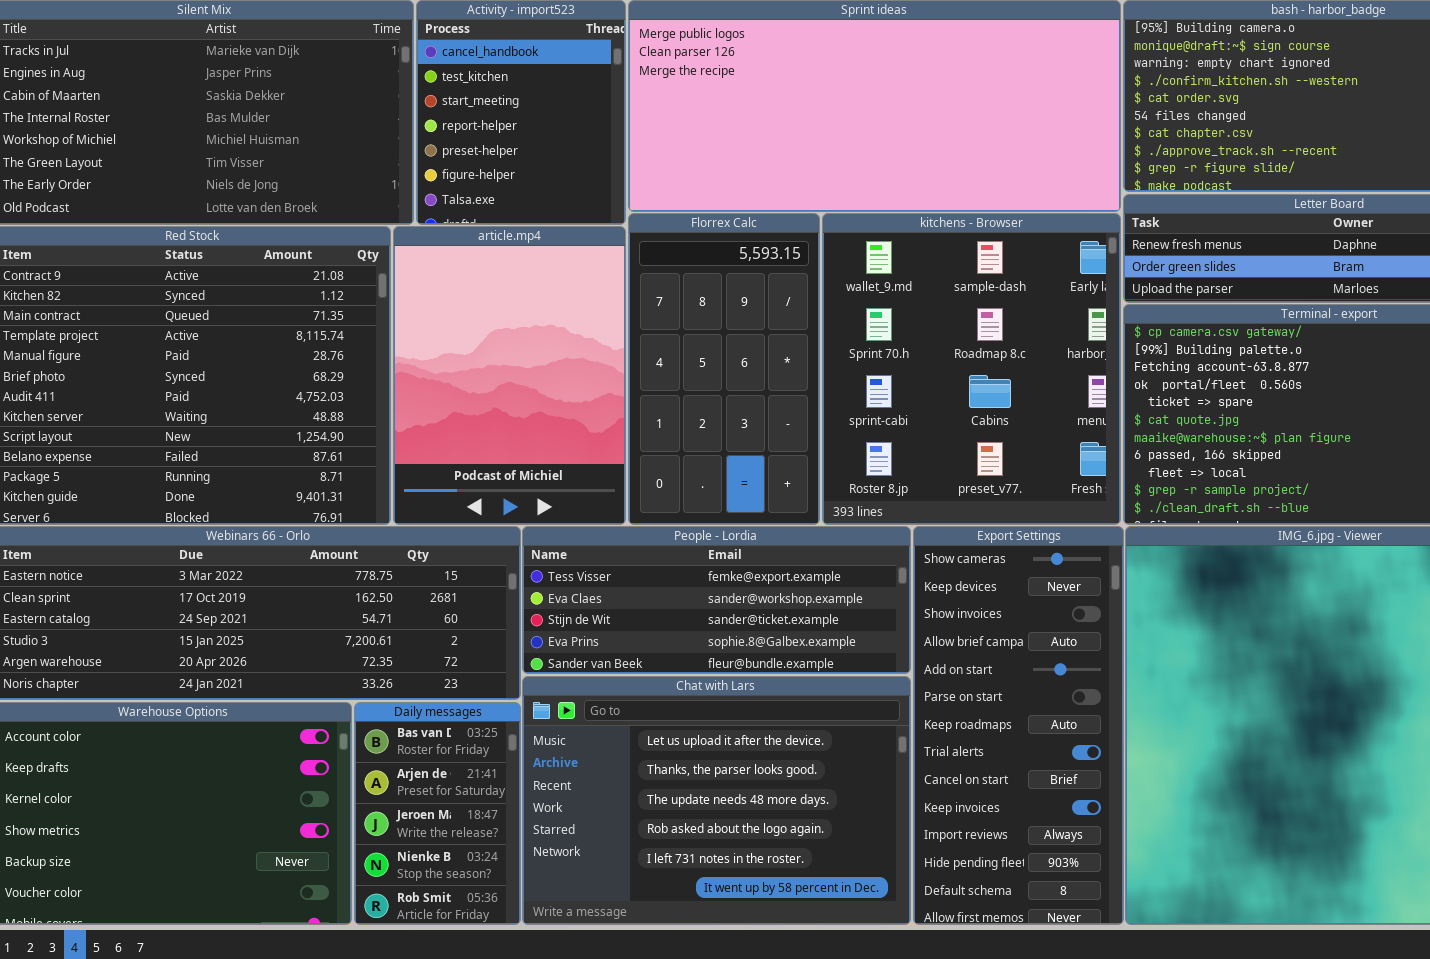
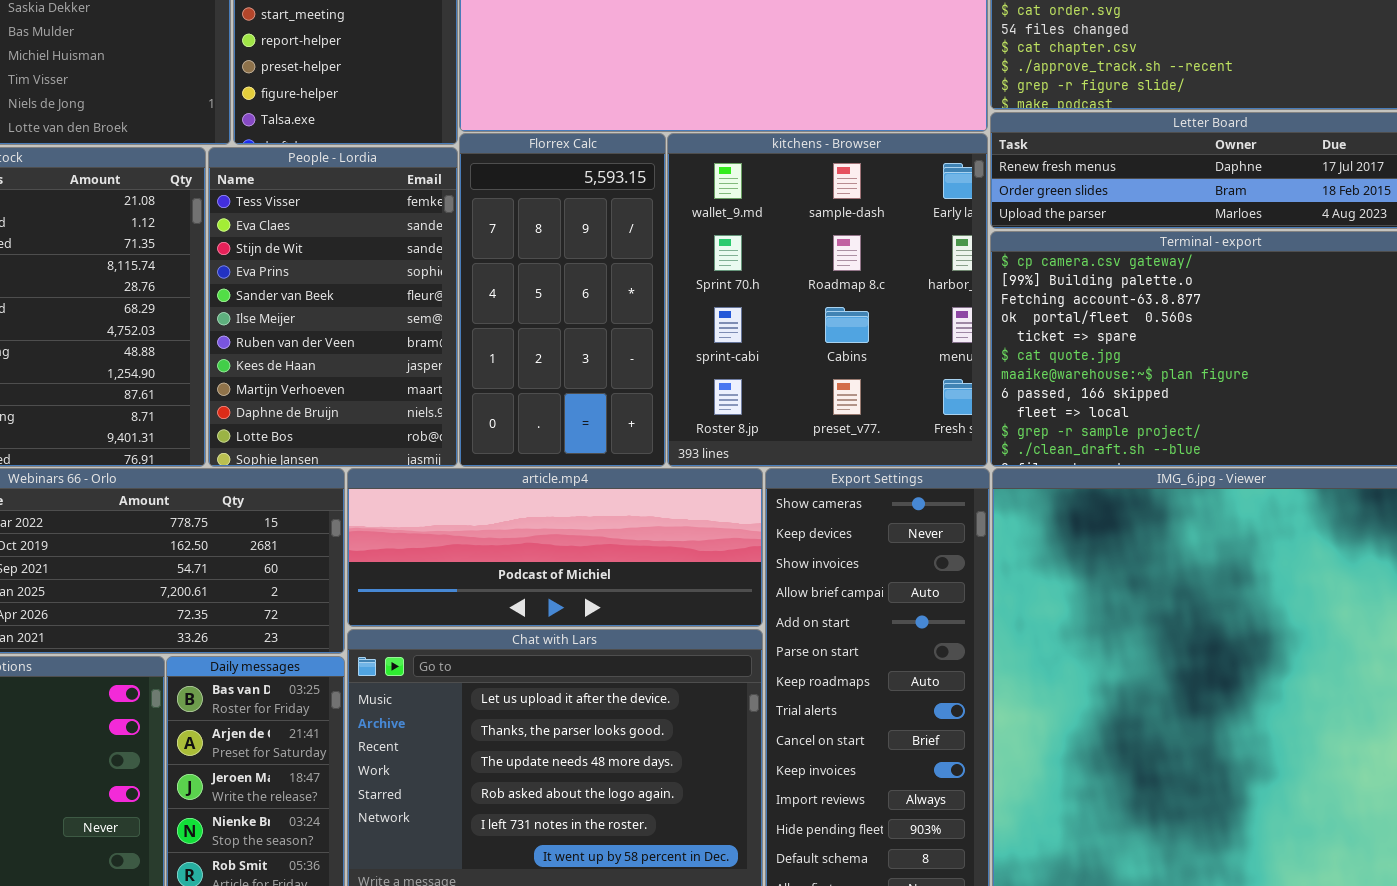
article.mp4: [393,226,626,525] -> [347,468,763,627], moved, resized
People - Lordia: [522,526,911,674] -> [208,147,458,467], moved, resized

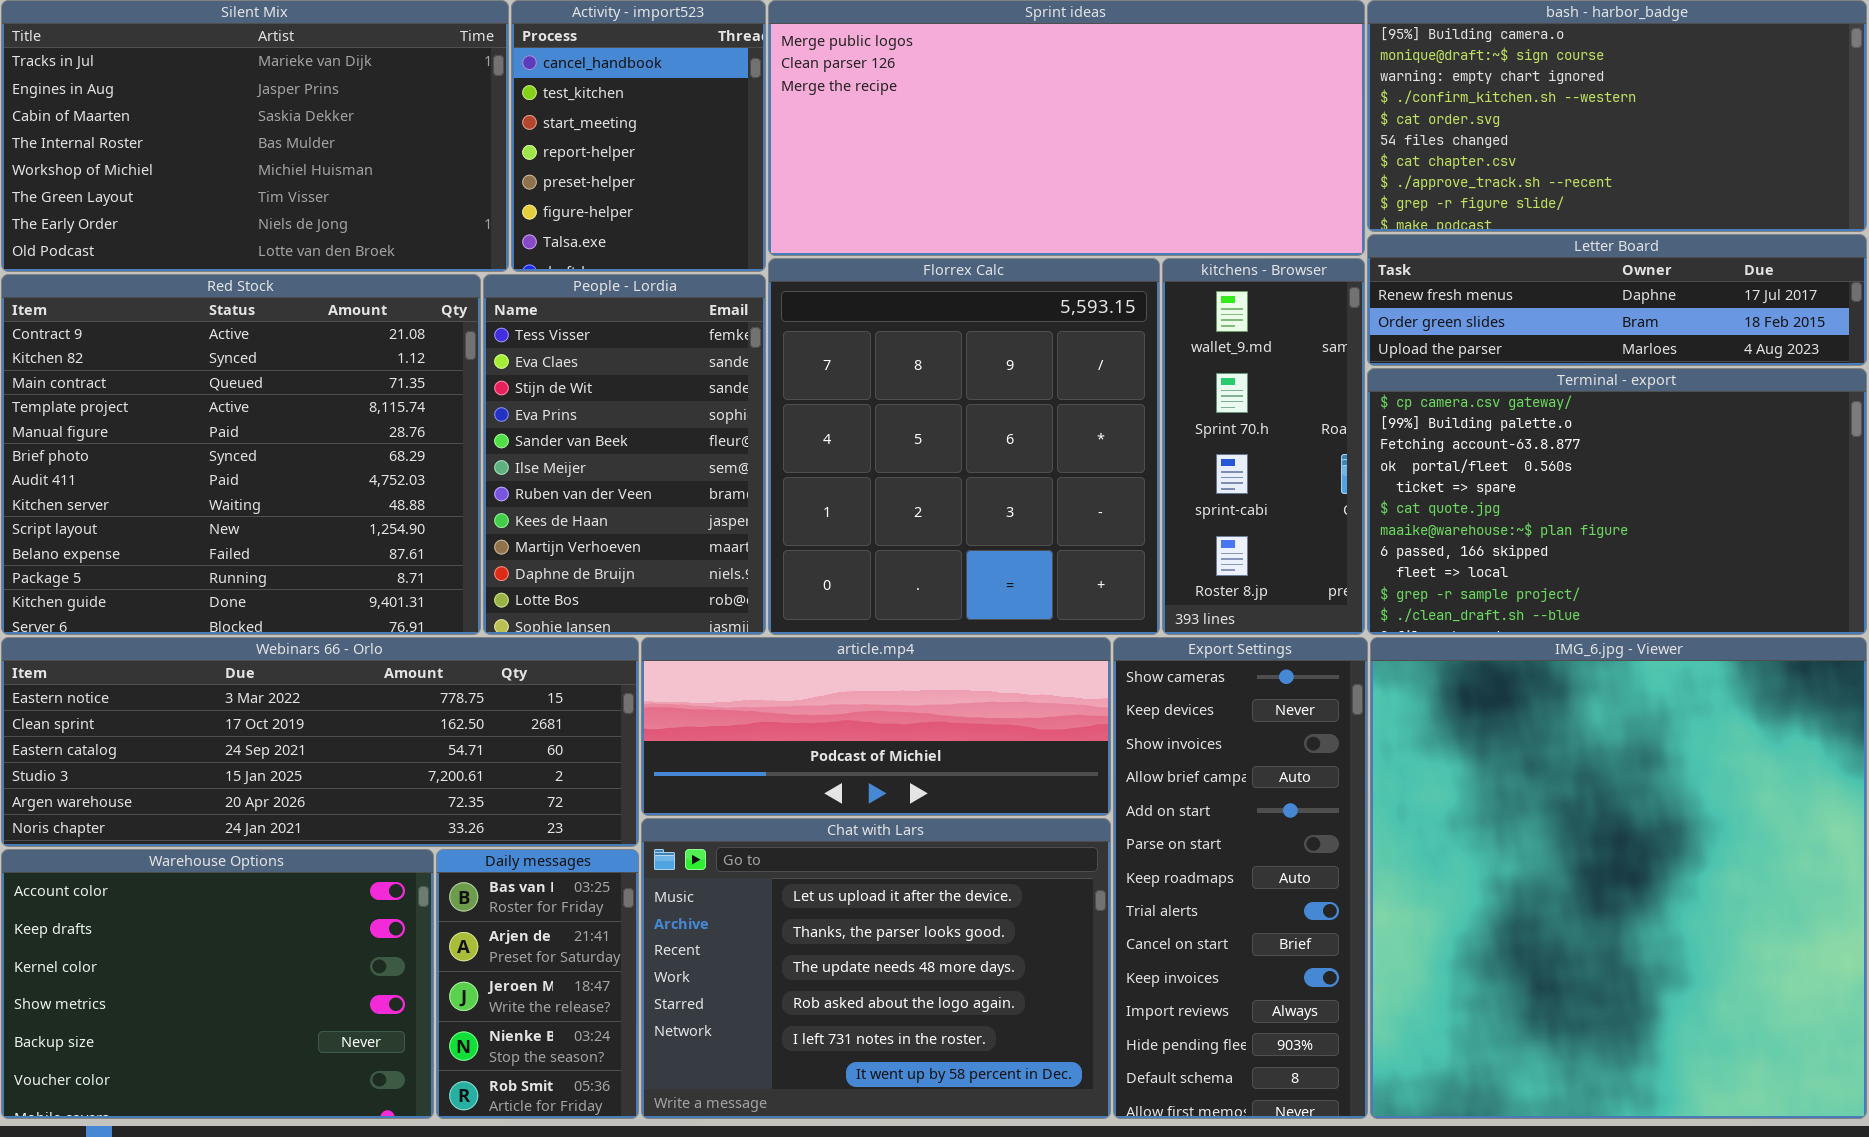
Florrex Calc: [459,133,666,467] -> [768,258,1160,635], resized
kitchens - Browser: [667,133,988,467] -> [1162,258,1365,635], resized

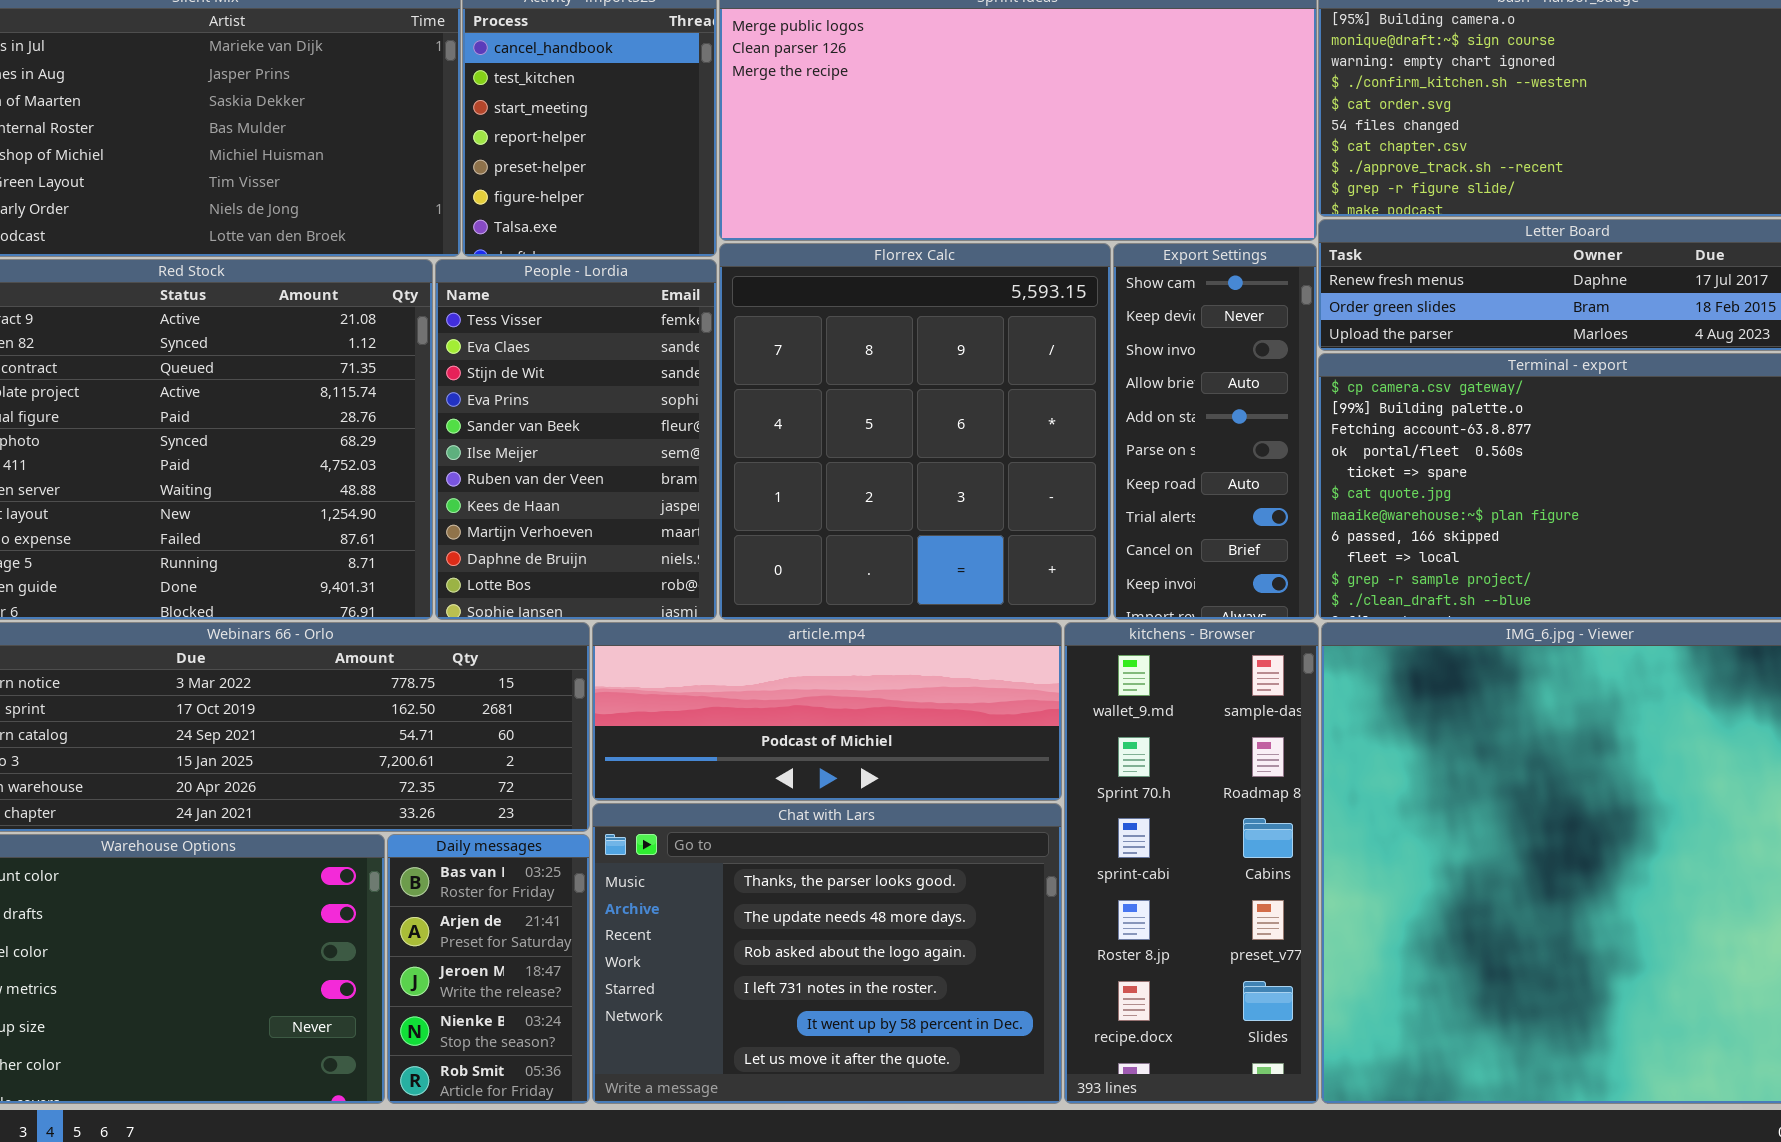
kitchens - Browser: [1162,258,1365,635] -> [1064,622,1319,1104], moved, resized
Export Settings: [1113,637,1368,1119] -> [1113,243,1317,620], moved, resized
Chat with Lars: [641,818,1111,1119] -> [592,803,1062,1104], scrolled down 1 row

